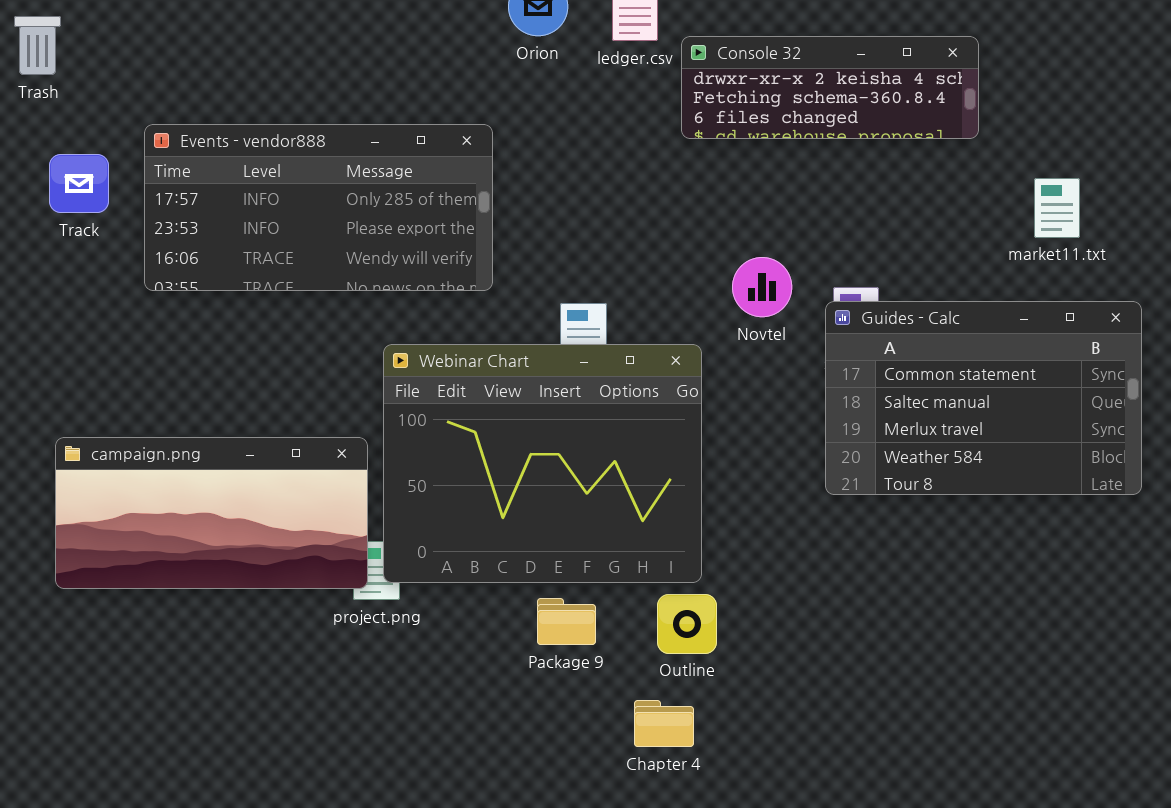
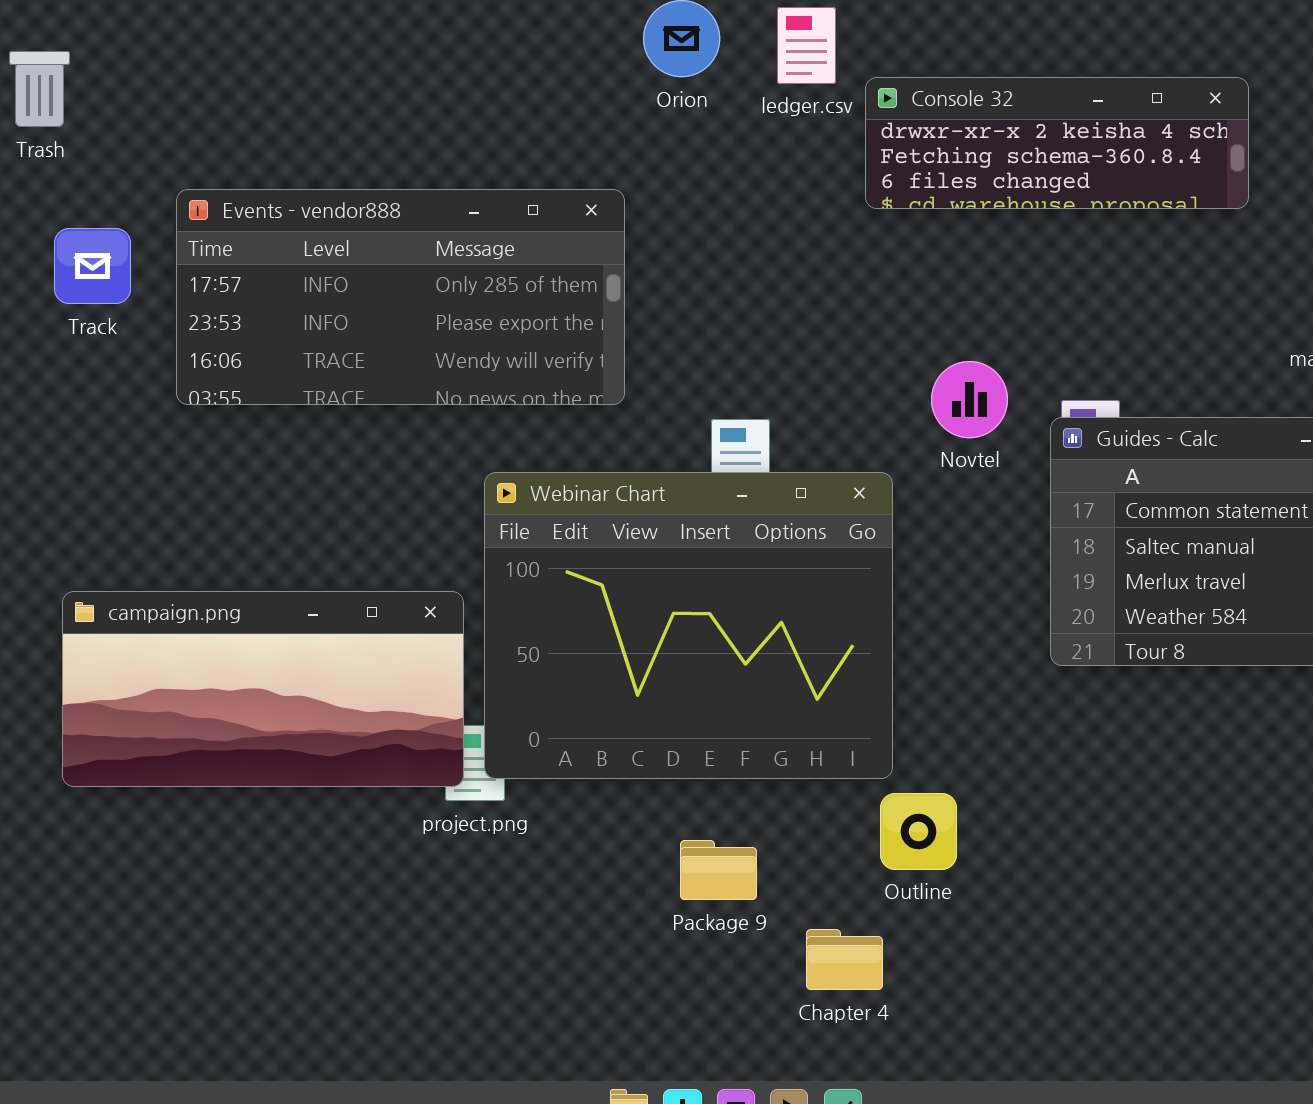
Outline: [657,594,717,654] -> [880,793,957,870], moved
Package 9: [537,598,596,645] -> [680,840,757,900], moved

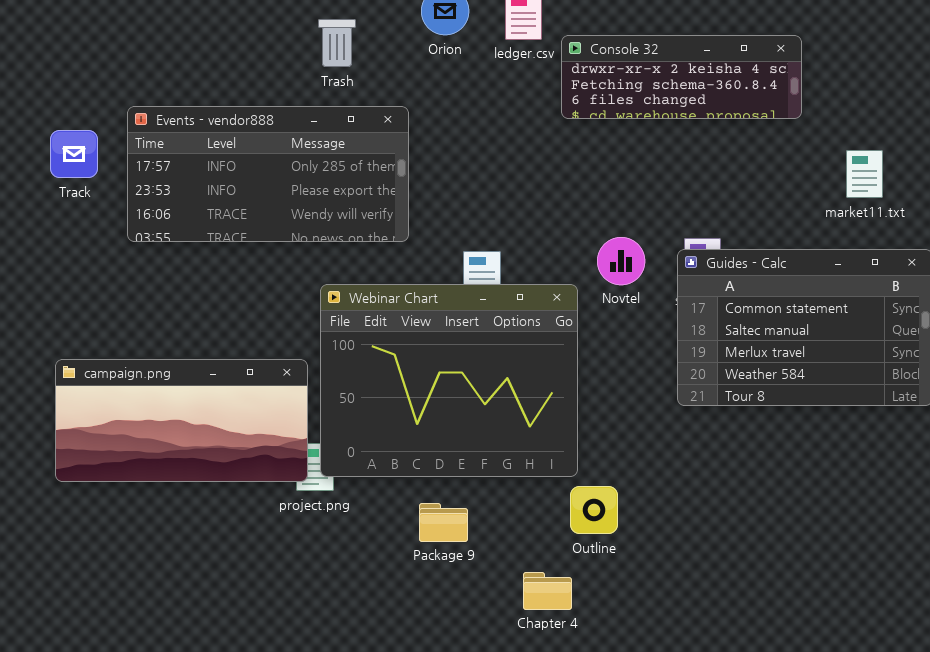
Trash: [9,51,70,127] -> [318,19,356,67], moved
Novtel: [931,361,1008,438] -> [597,237,645,285], moved
Package 9: [680,840,757,900] -> [419,503,468,542], moved

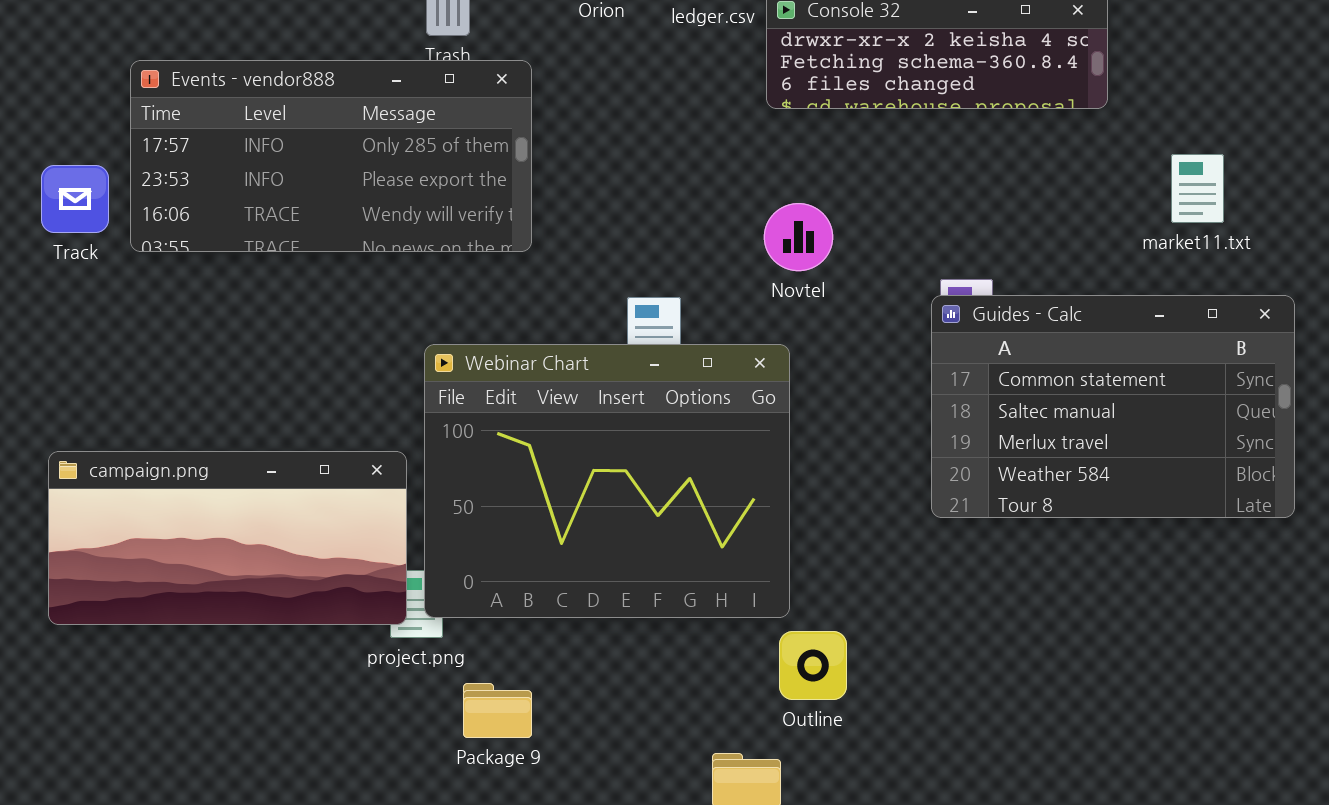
Events - vendor888: [127,106,409,242] -> [130,60,532,252], moved
Track: [50,130,98,178] -> [41,165,109,233], moved
Novtel: [597,237,645,285] -> [764,203,833,271], moved
Package 9: [419,503,468,542] -> [463,683,532,738], moved

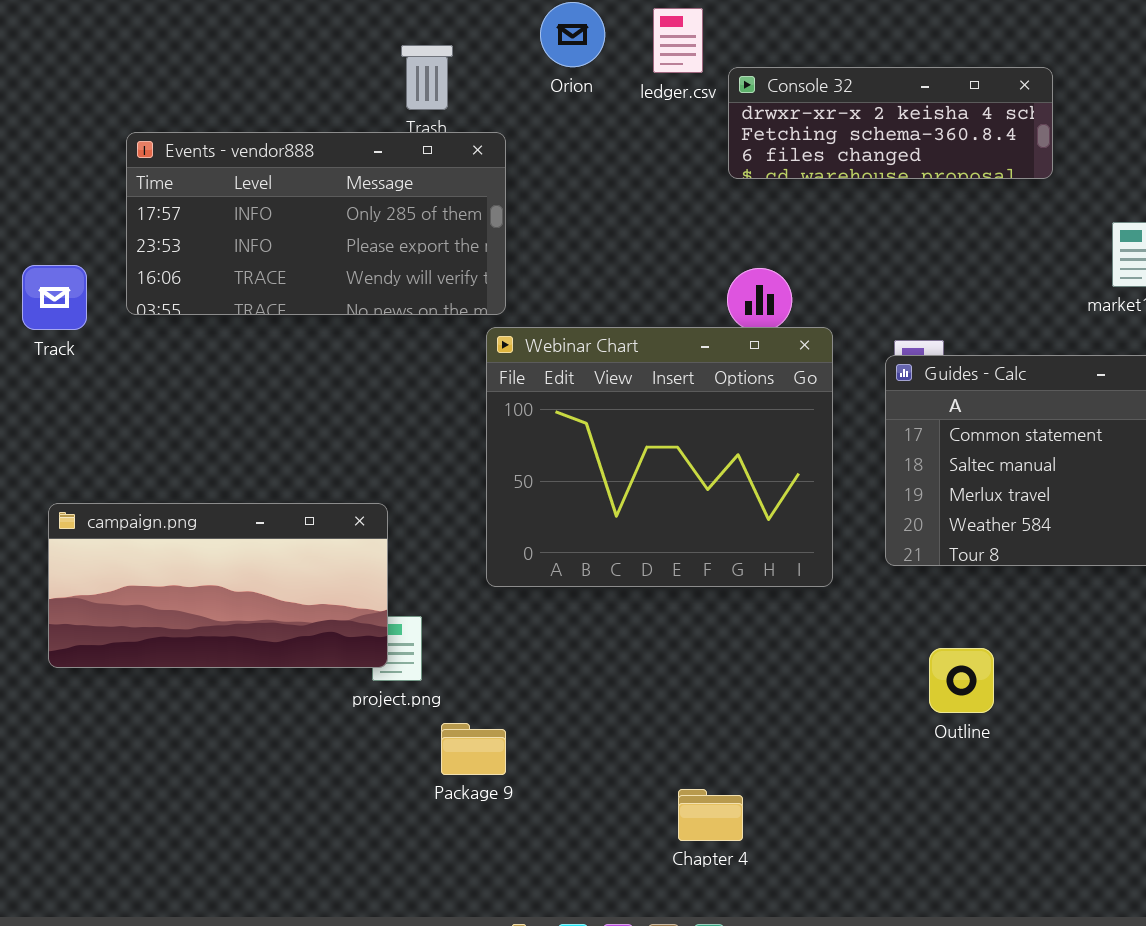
Track: [41,165,109,233] -> [22,265,87,330], moved
Webinar Chart: [424,344,790,618] -> [486,327,833,587], moved
Outline: [779,631,847,700] -> [929,648,994,713], moved

